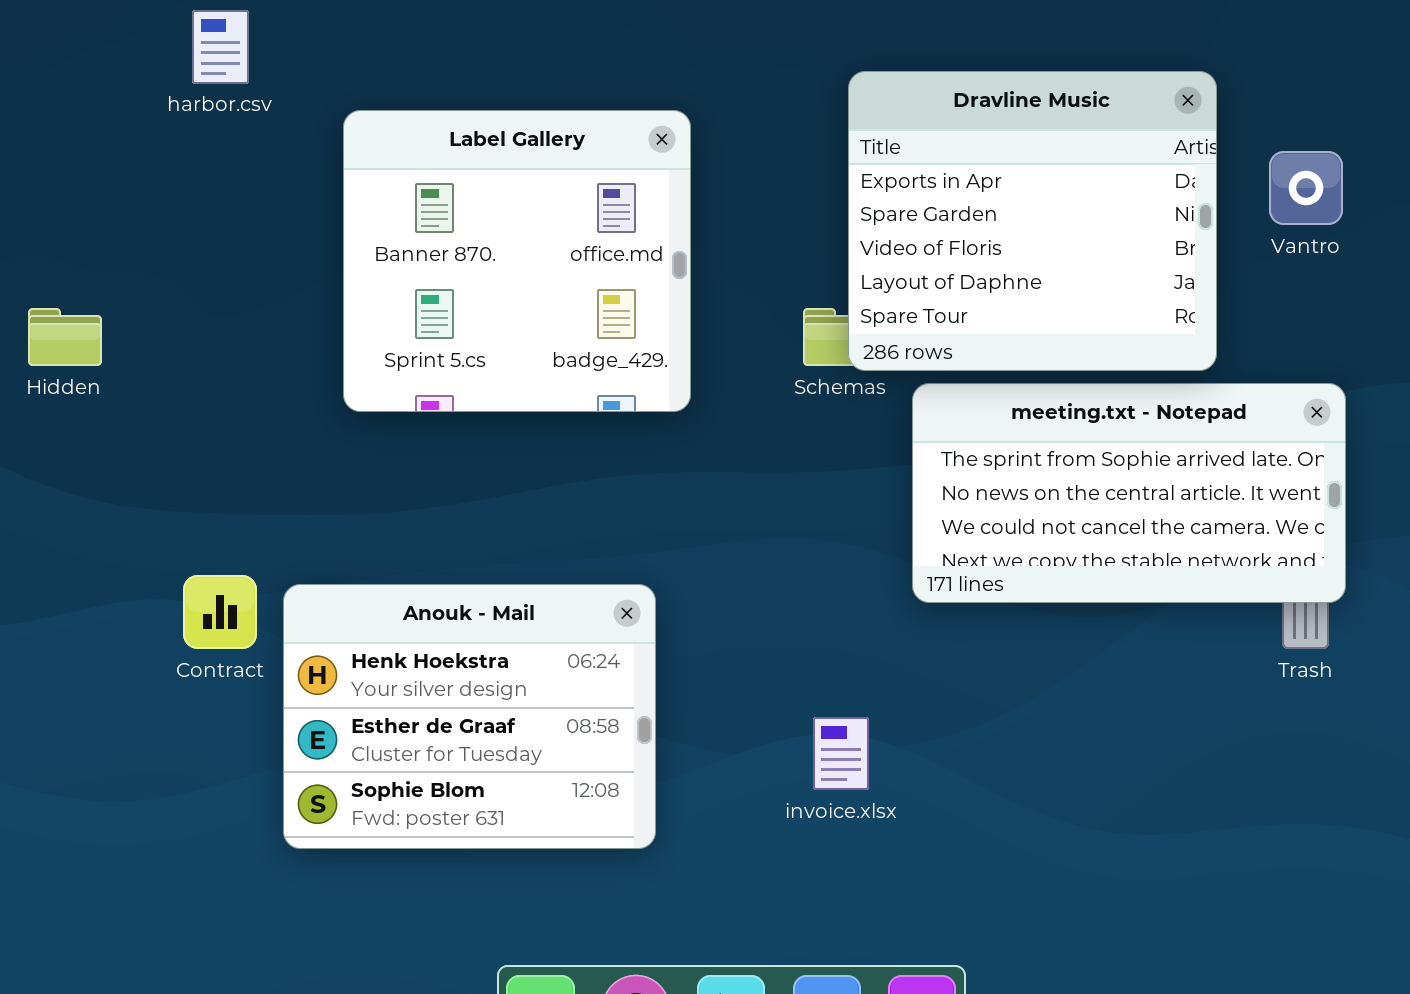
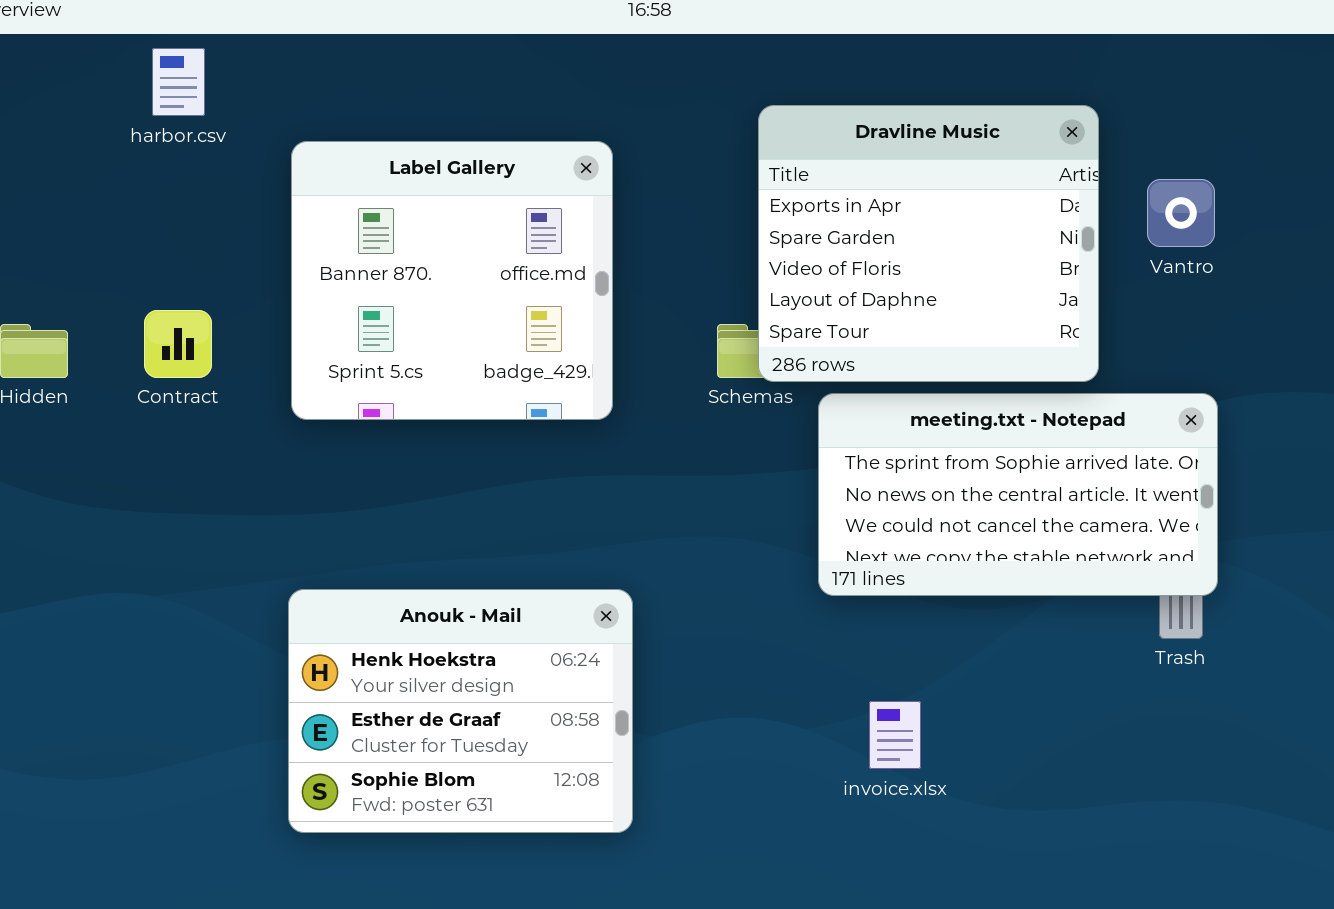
Contract: [183,575,257,649] -> [144,310,212,378], moved
Anouk - Mail: [283,584,656,849] -> [288,589,633,833], moved
invoice.xlsx: [813,717,869,790] -> [869,701,921,769], moved

